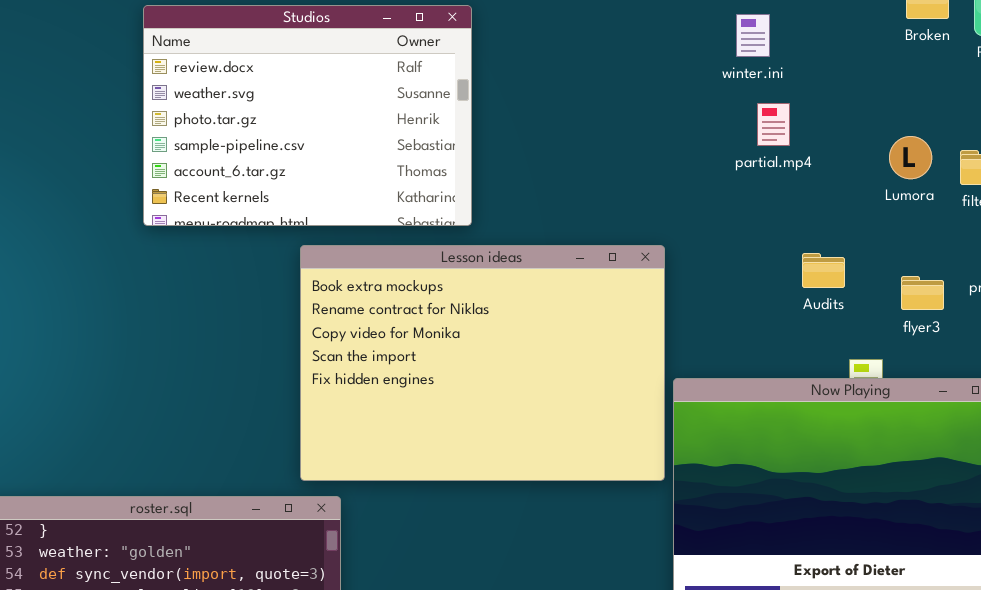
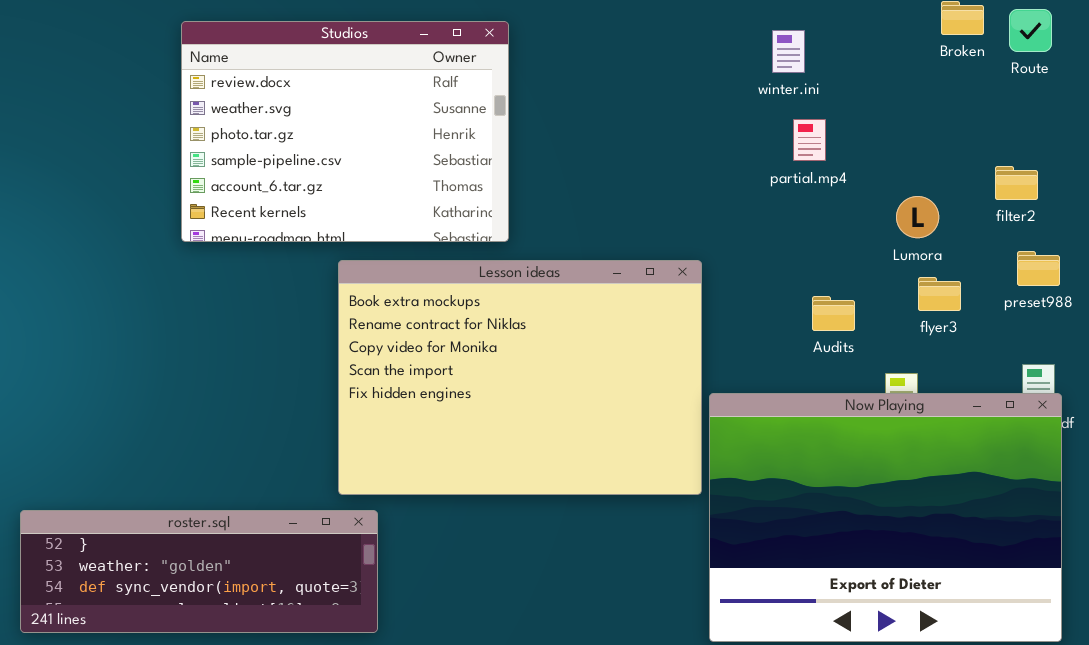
Lumora: [889,136,932,179] -> [896,196,939,238], moved
Audits: [802,253,845,288] -> [812,296,855,331], moved
flyer3: [901,276,944,310] -> [918,277,961,311], moved

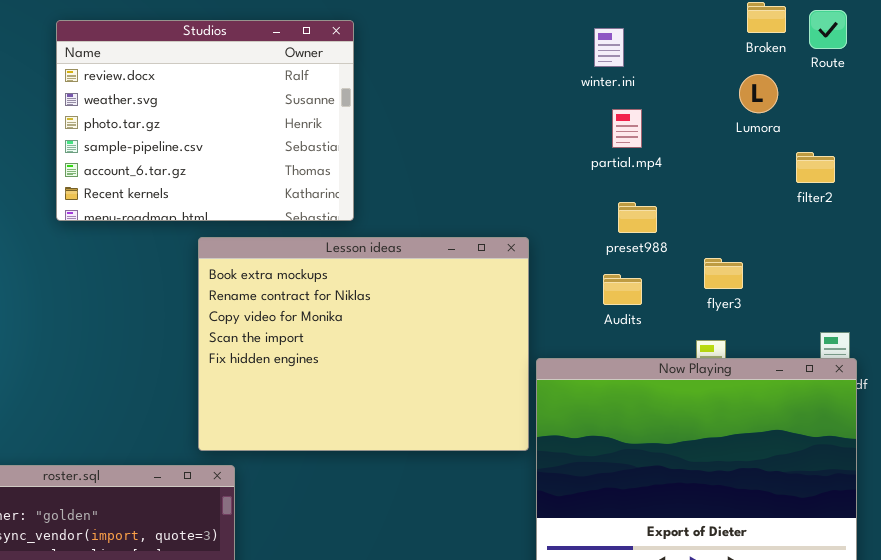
Lumora: [896,196,939,238] -> [739,74,778,113], moved
preset988: [1017,251,1060,286] -> [618,202,657,233], moved
flyer3: [918,277,961,311] -> [704,258,743,289], moved
Audits: [812,296,855,331] -> [603,274,642,305], moved

